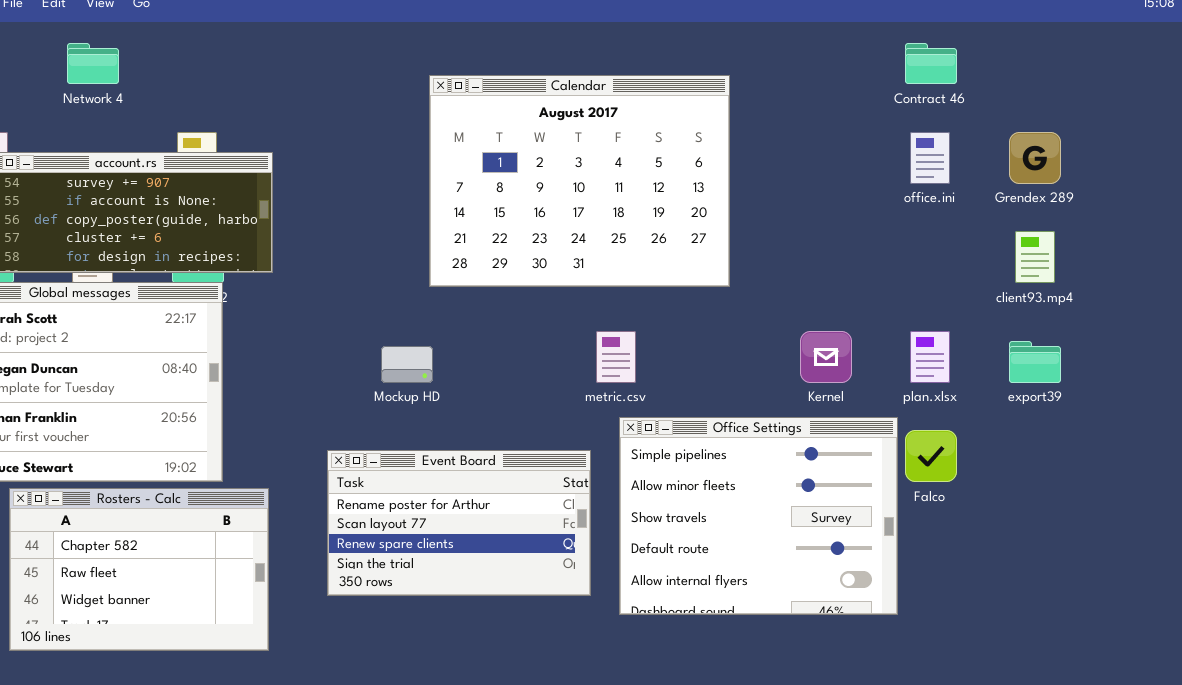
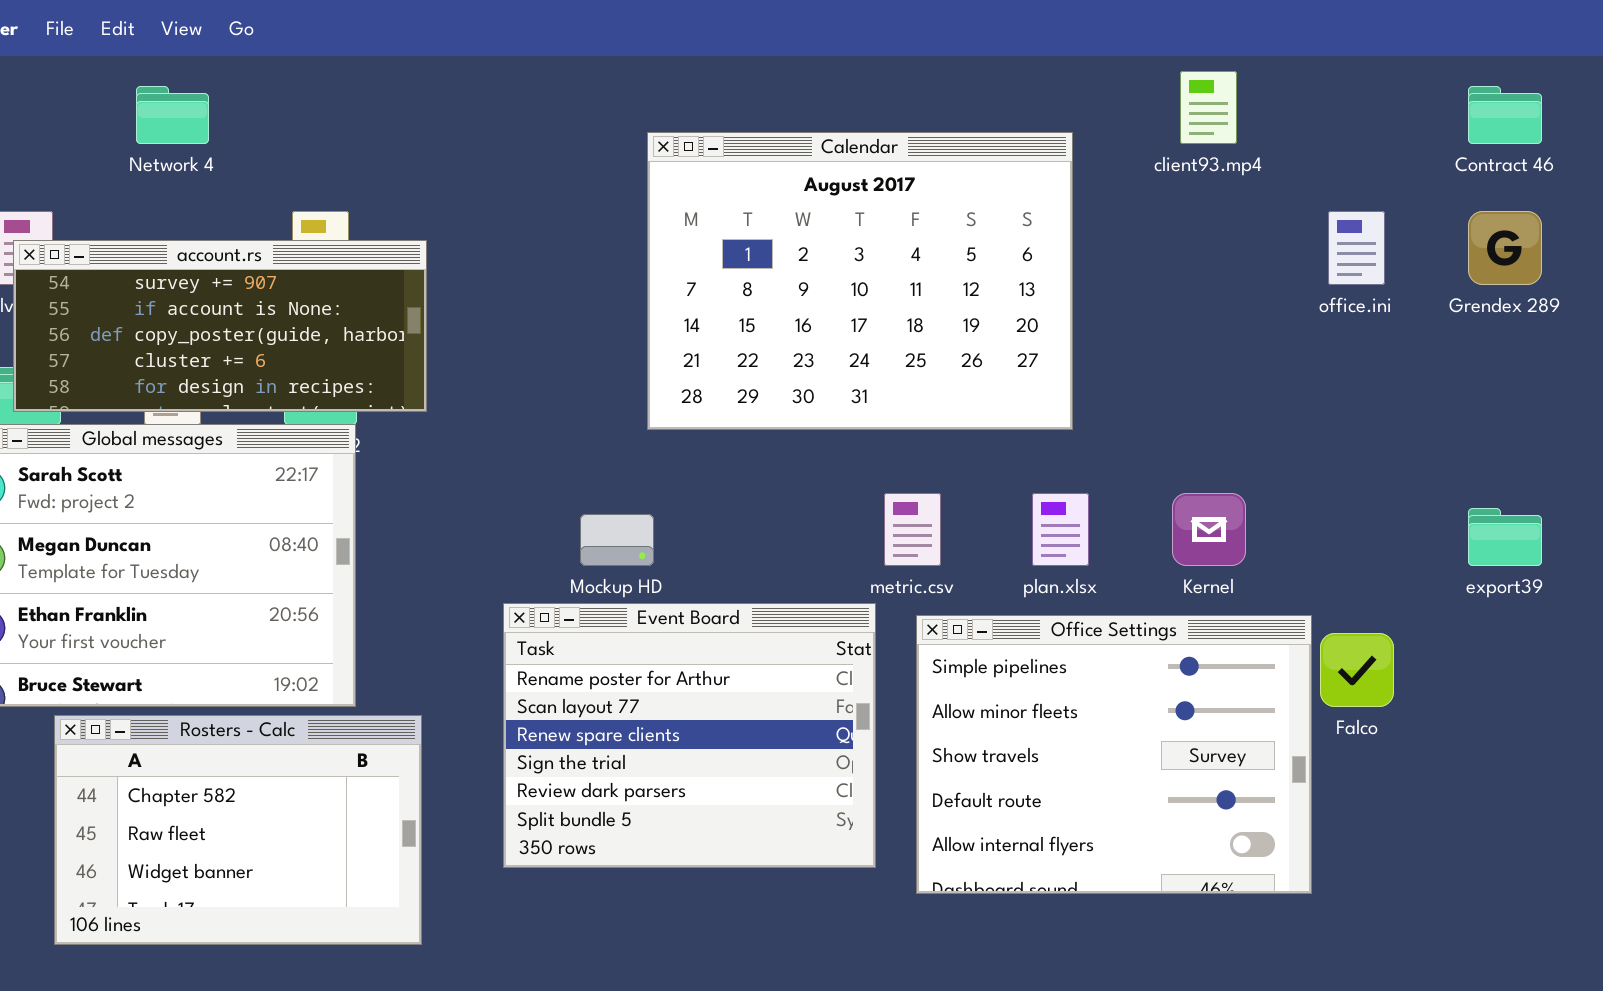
Contract 46: [905,43,957,84] -> [1468,86,1542,144], moved
client93.mp4: [1015,231,1055,283] -> [1180,71,1237,144], moved
plan.xlsx: [910,331,950,383] -> [1032,493,1089,566], moved
Event Board: [327,450,591,596] -> [503,603,876,868], resized

